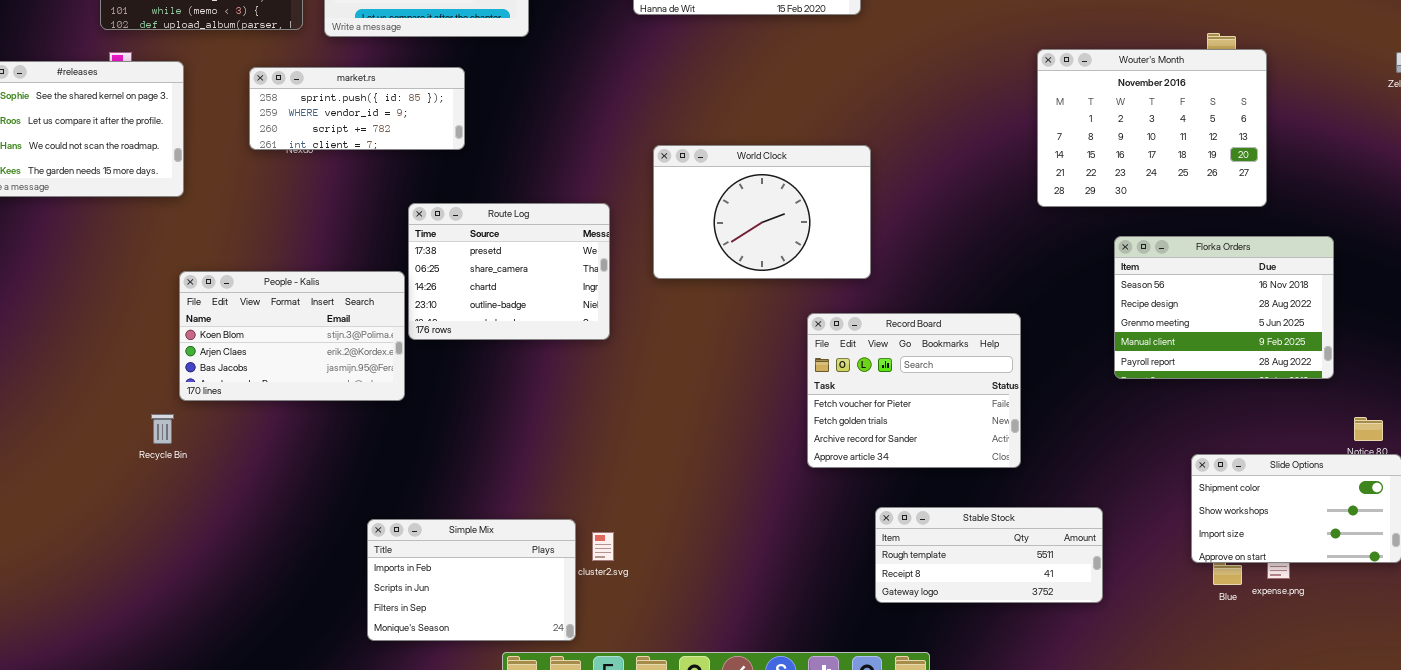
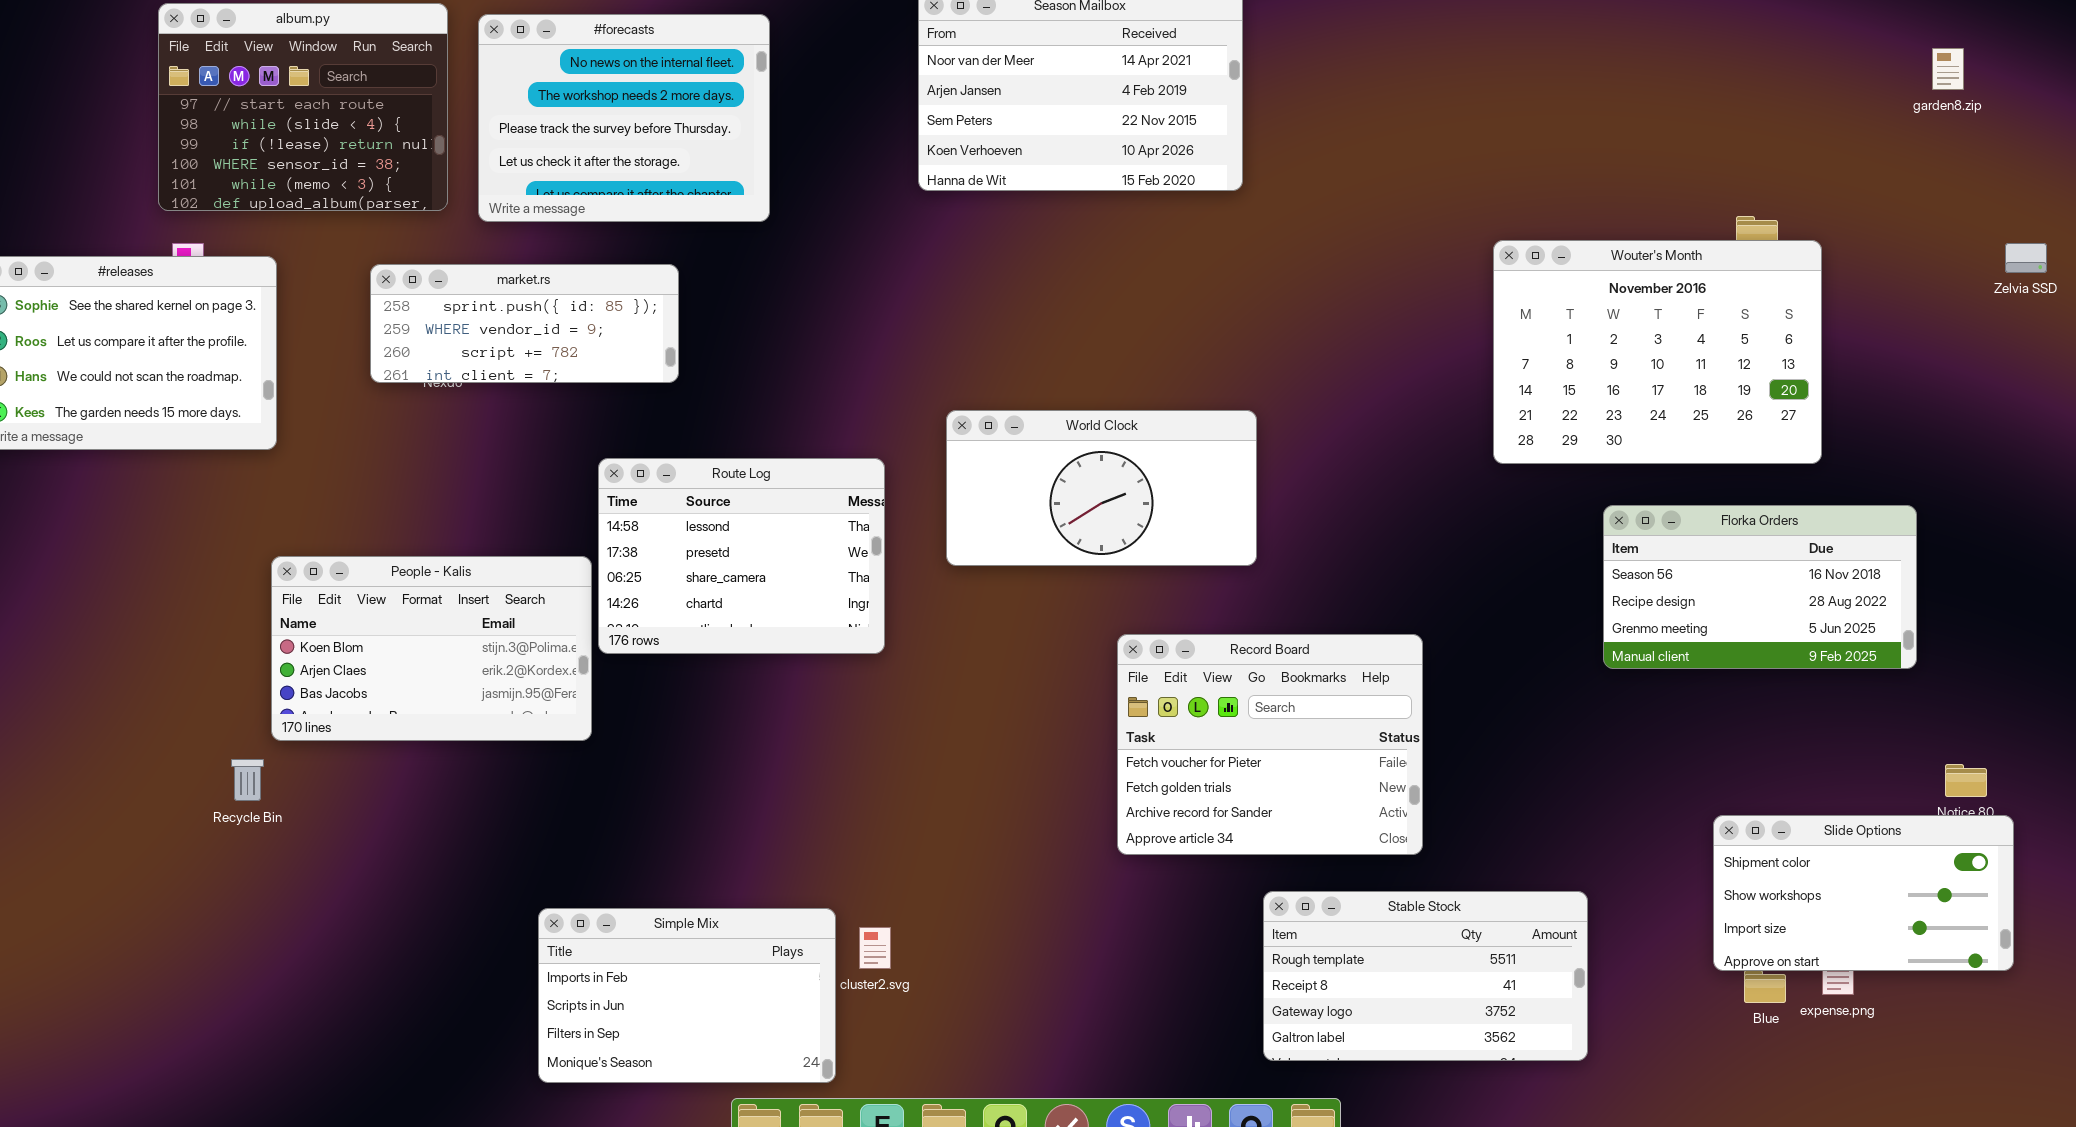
World Clock: [653,145,871,279] -> [946,410,1257,566], resized
Route Log: [408,203,610,340] -> [598,458,885,654], scrolled up 1 row
Florka Orders: [1114,236,1334,379] -> [1603,505,1917,669], resized
Record Board: [807,313,1021,468] -> [1117,634,1423,855], moved
Stable Stock: [875,507,1103,603] -> [1263,891,1588,1061], resized

